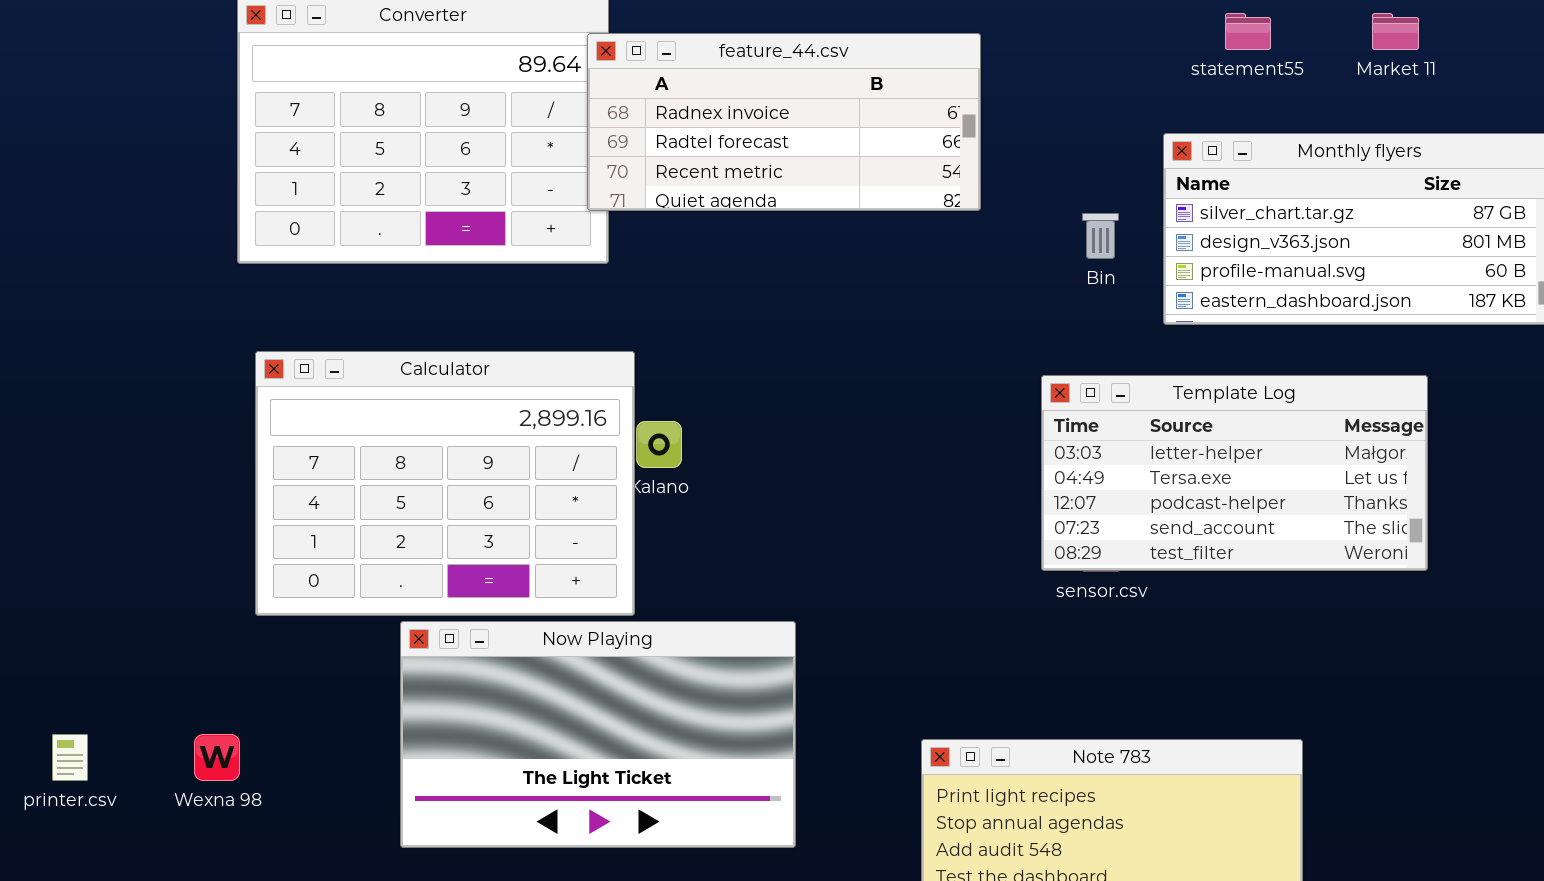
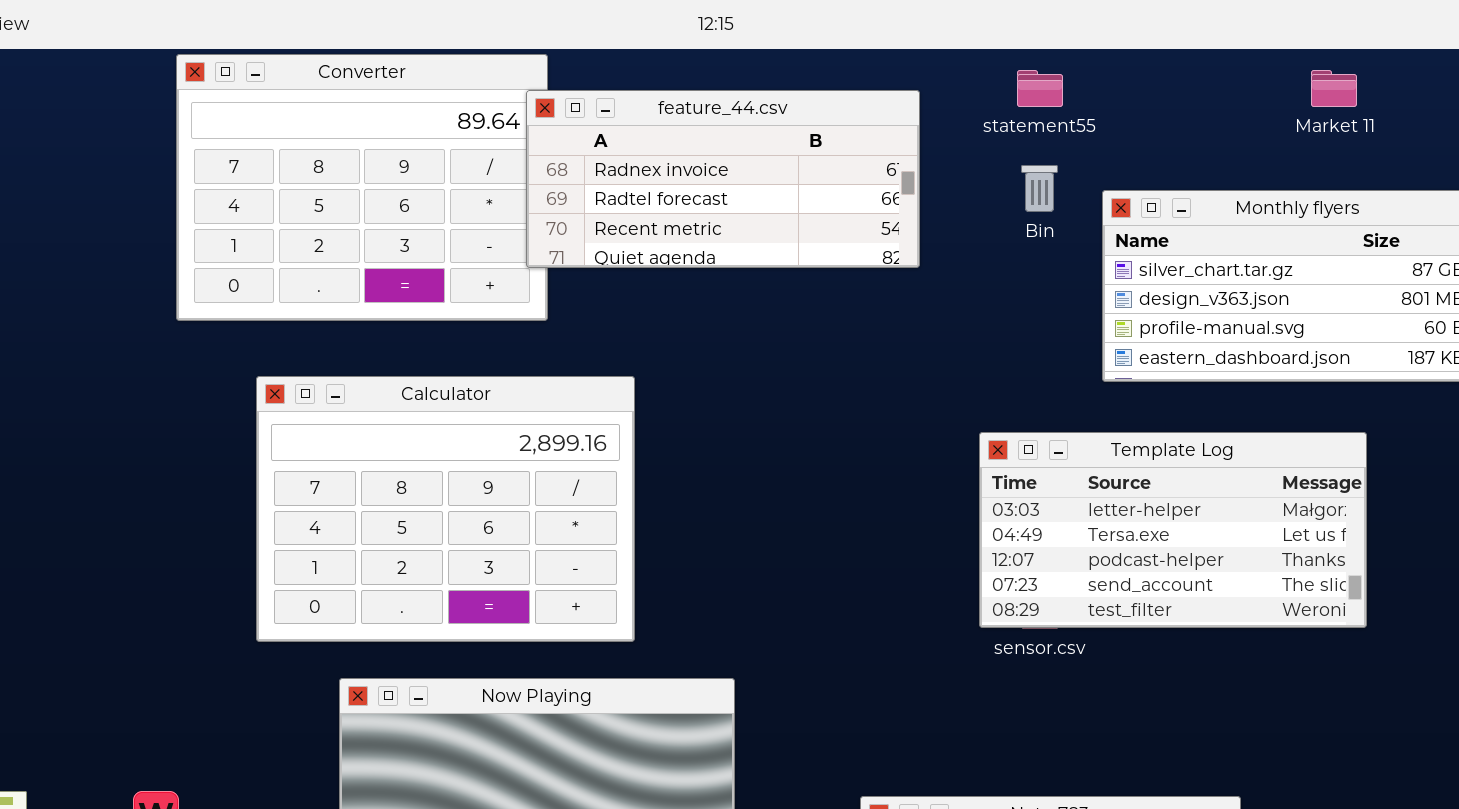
statement55: [1225,13,1271,50] -> [1017,70,1063,107], moved
Bin: [1082,213,1119,259] -> [1021,165,1058,212], moved
Calculator: [255,351,635,616] -> [256,376,635,642], moved

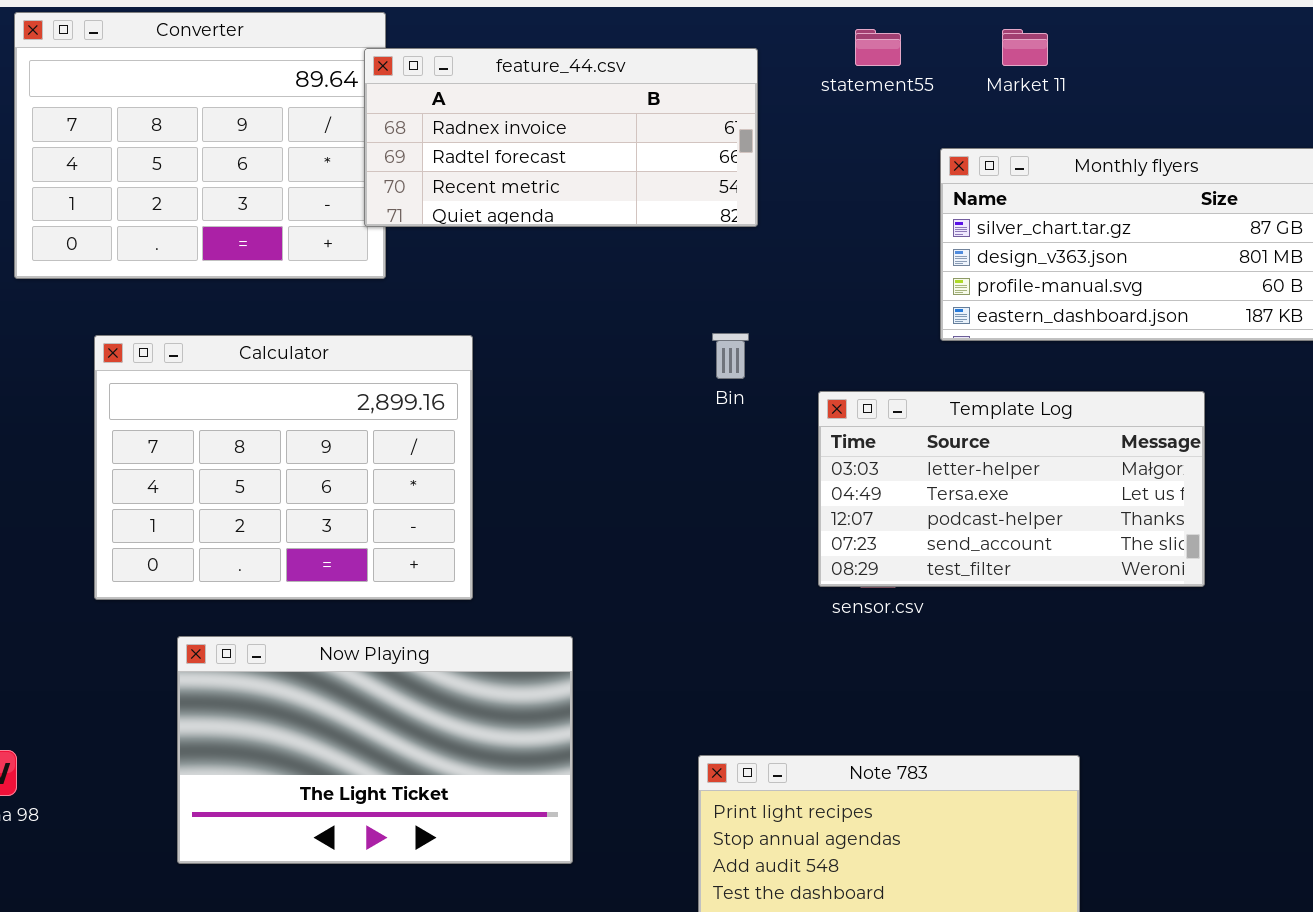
Market 11: [1311,70,1357,107] -> [1002,29,1048,66], moved
Bin: [1021,165,1058,212] -> [712,333,749,379], moved

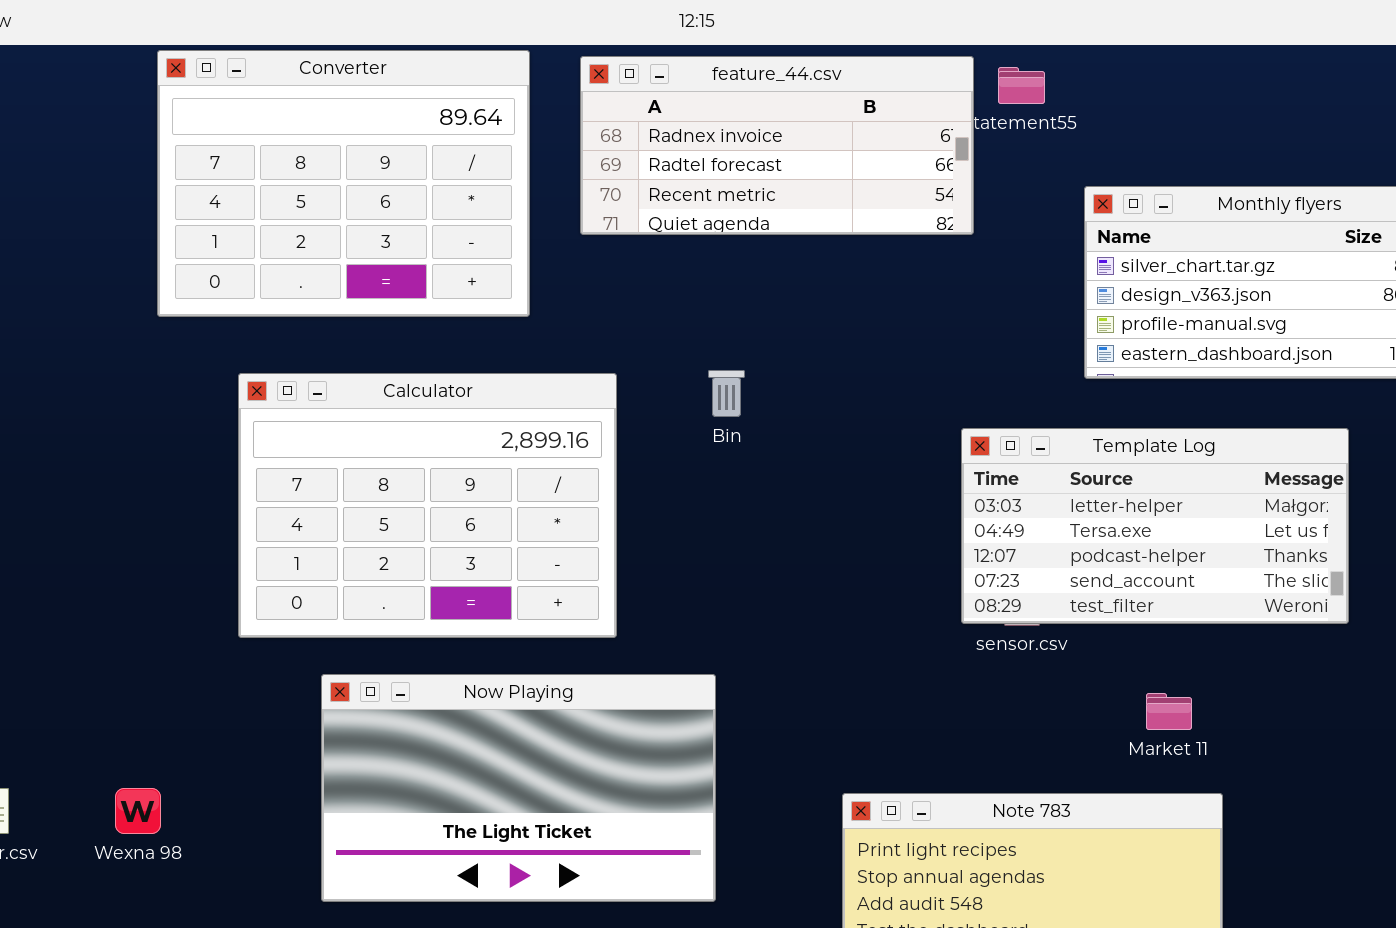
Market 11: [1002,29,1048,66] -> [1146,693,1192,730], moved
feature_44.csv: [364,48,758,227] -> [580,56,974,235], moved
Bin: [712,333,749,379] -> [708,370,745,417], moved

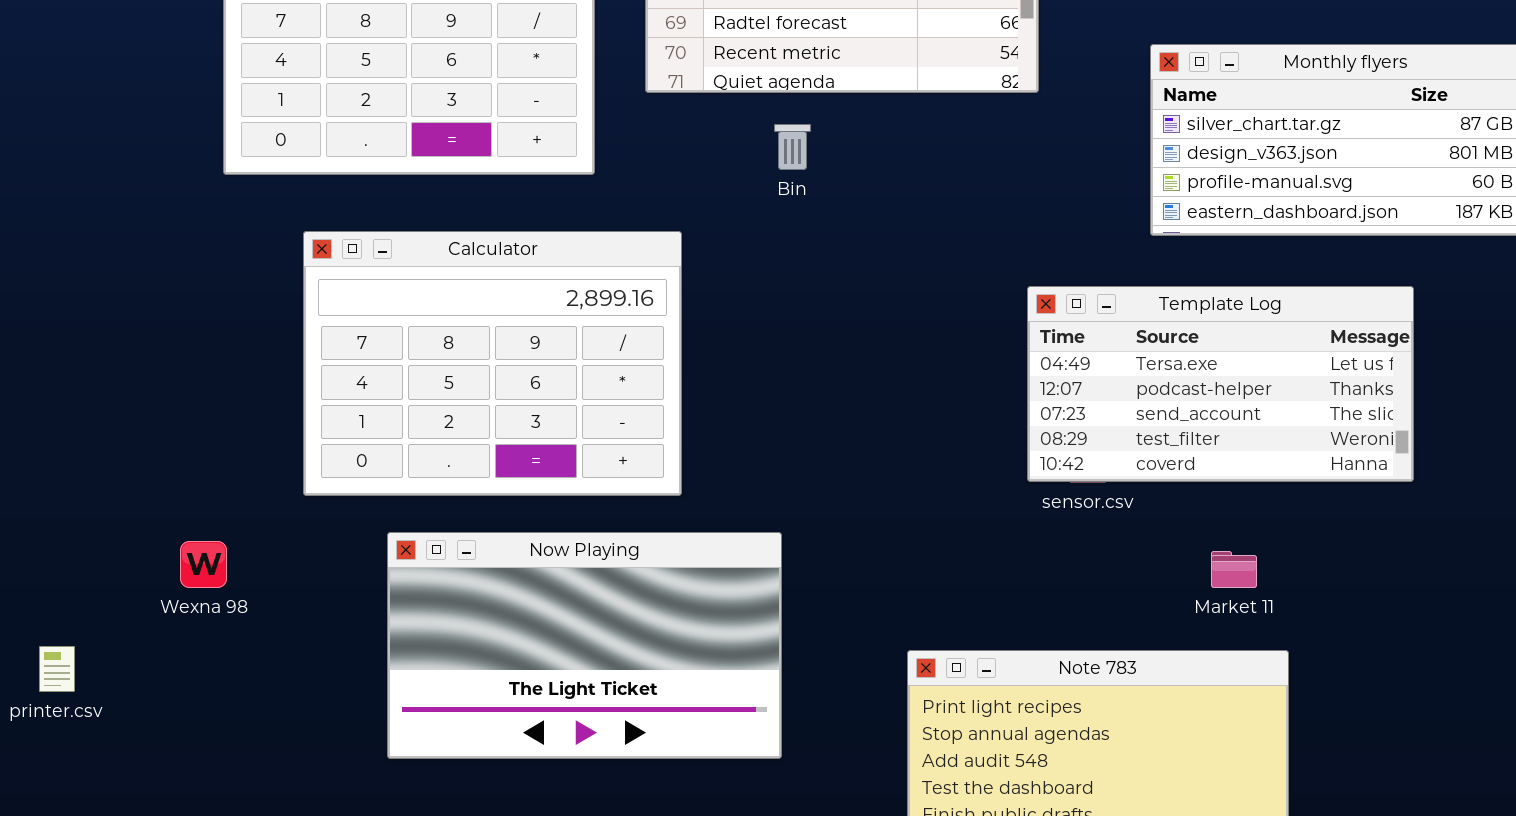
Bin: [708,370,745,417] -> [774,124,811,170], moved
Template Log: [961,428,1349,624] -> [1027,286,1414,482], scrolled down 1 row
Wexna 98: [115,788,161,834] -> [180,541,227,588], moved

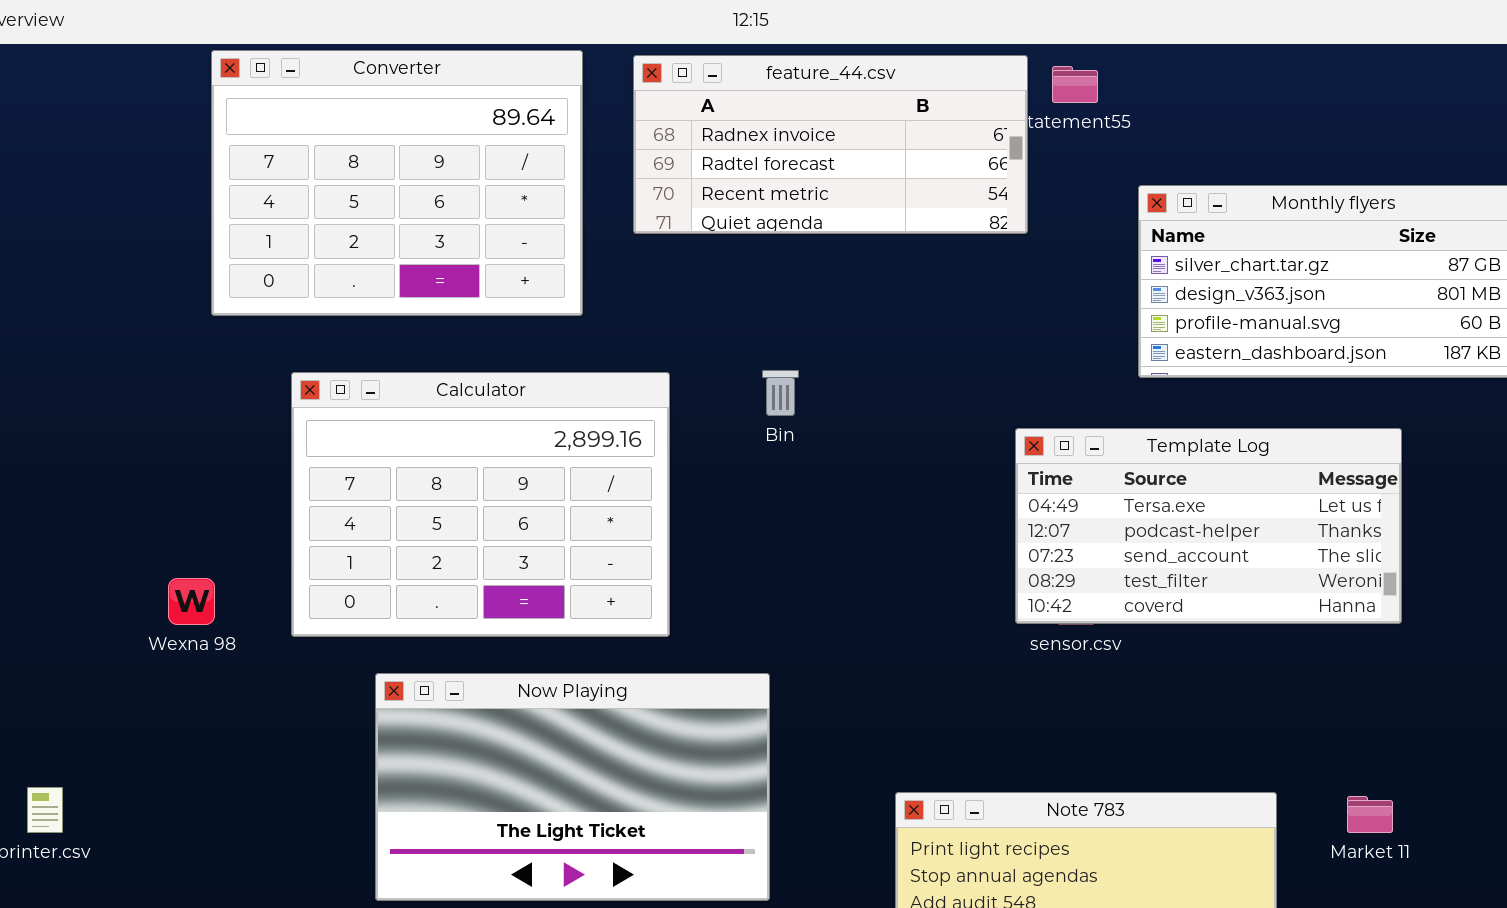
Bin: [774,124,811,170] -> [762,370,799,416], moved
Wexna 98: [180,541,227,588] -> [168,578,215,625], moved
Market 11: [1211,551,1257,588] -> [1347,796,1393,833], moved

